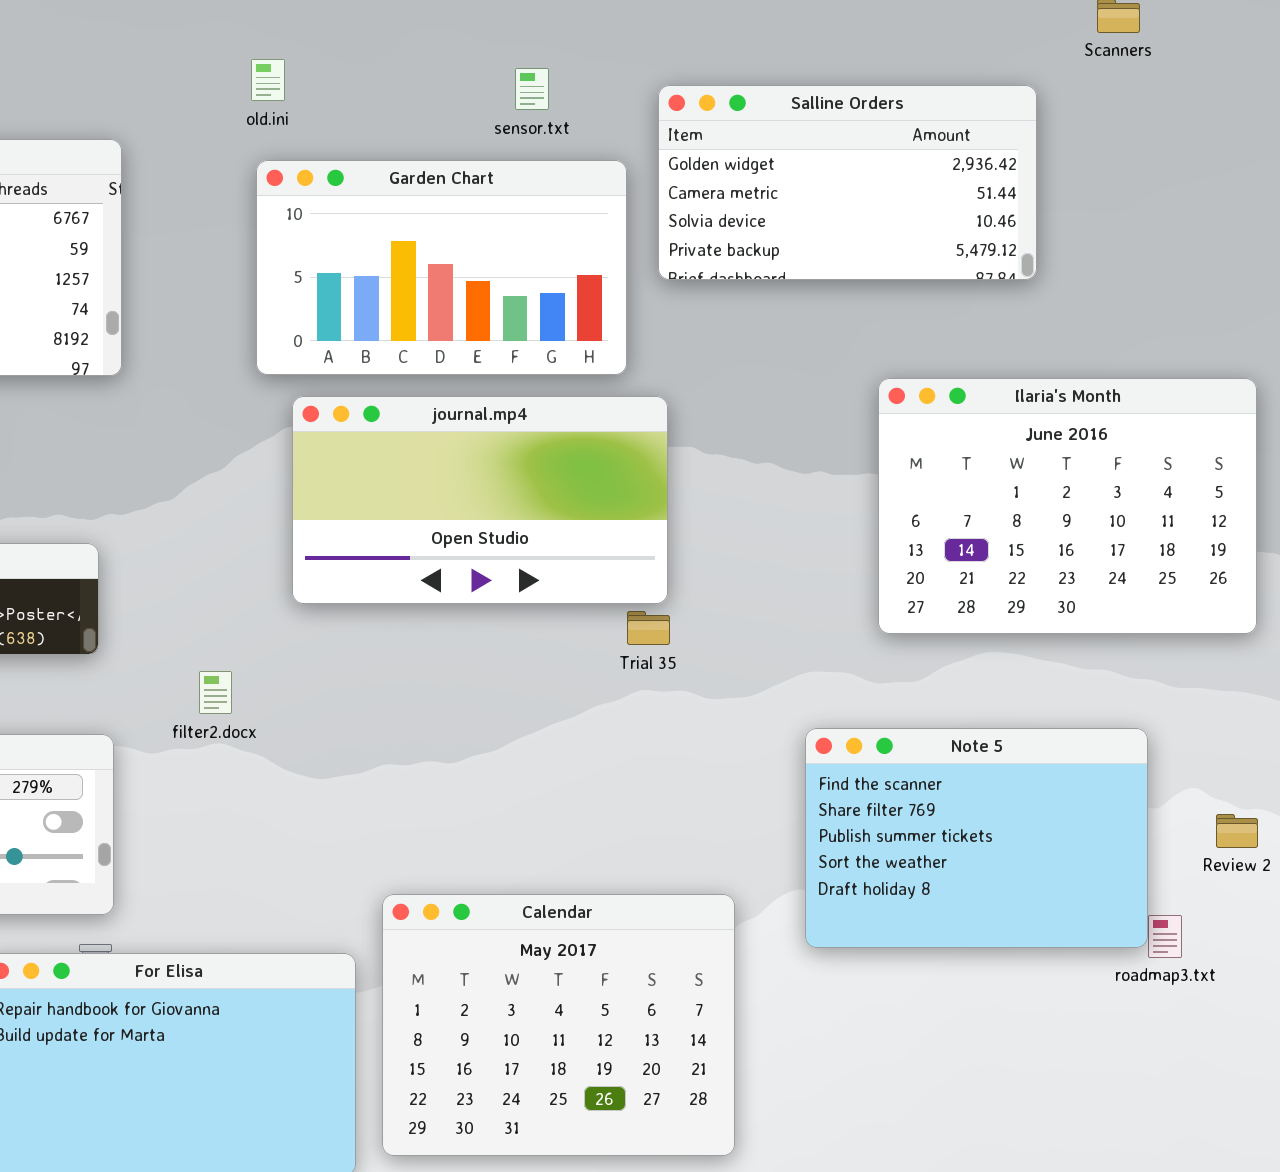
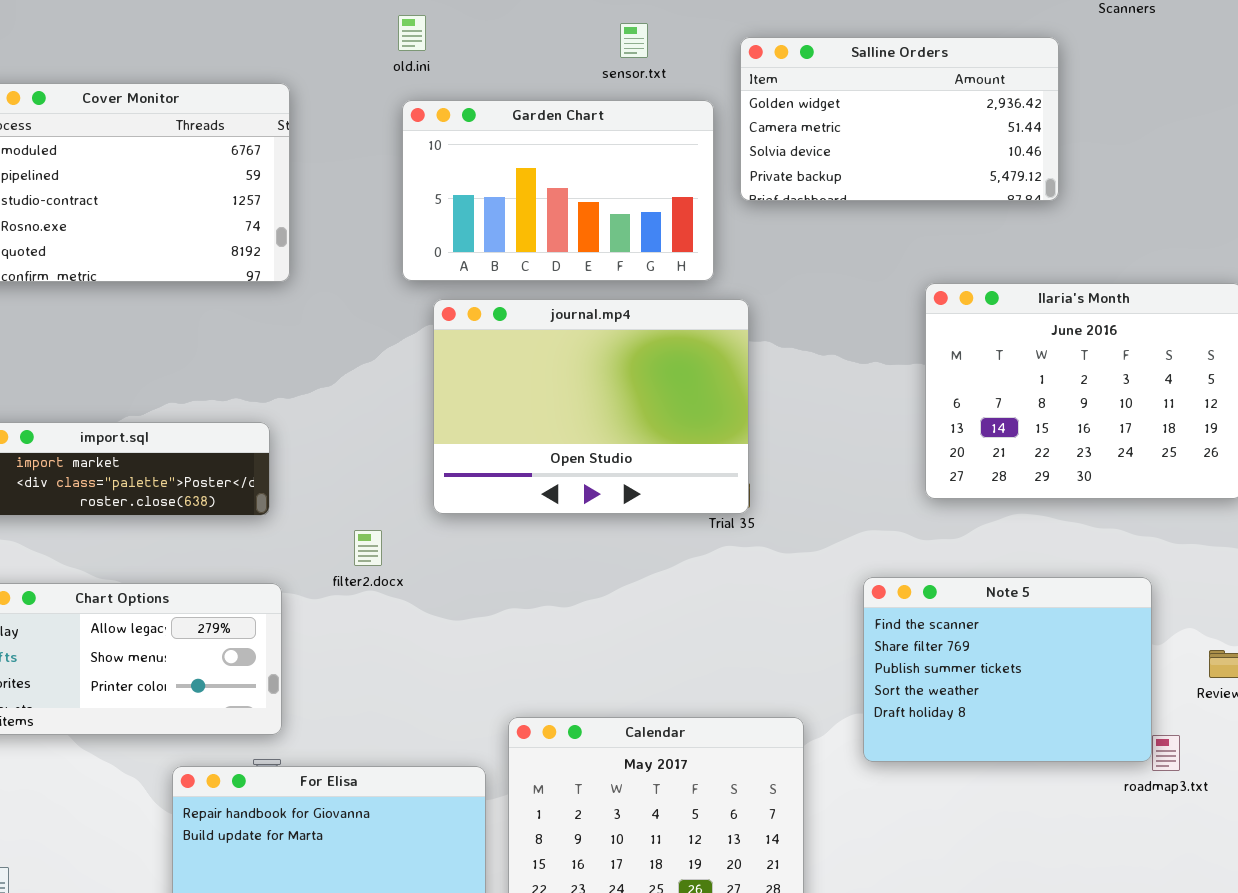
journal.mp4: [292,396,668,604] -> [433,299,749,514], resized

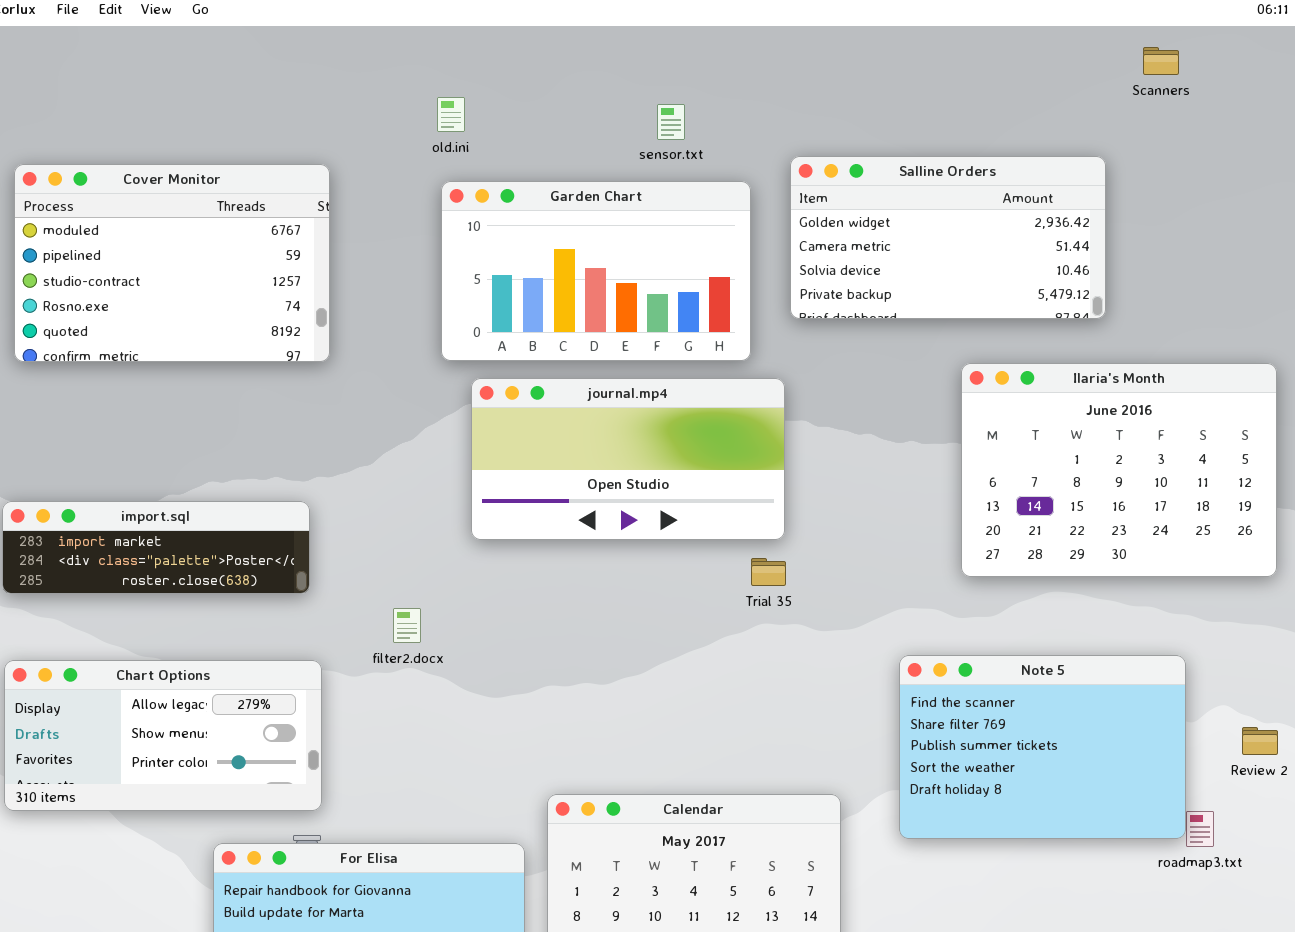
Salline Orders: [740,37,1059,201] -> [790,156,1106,319], moved
journal.mp4: [433,299,749,514] -> [471,378,785,540], resized

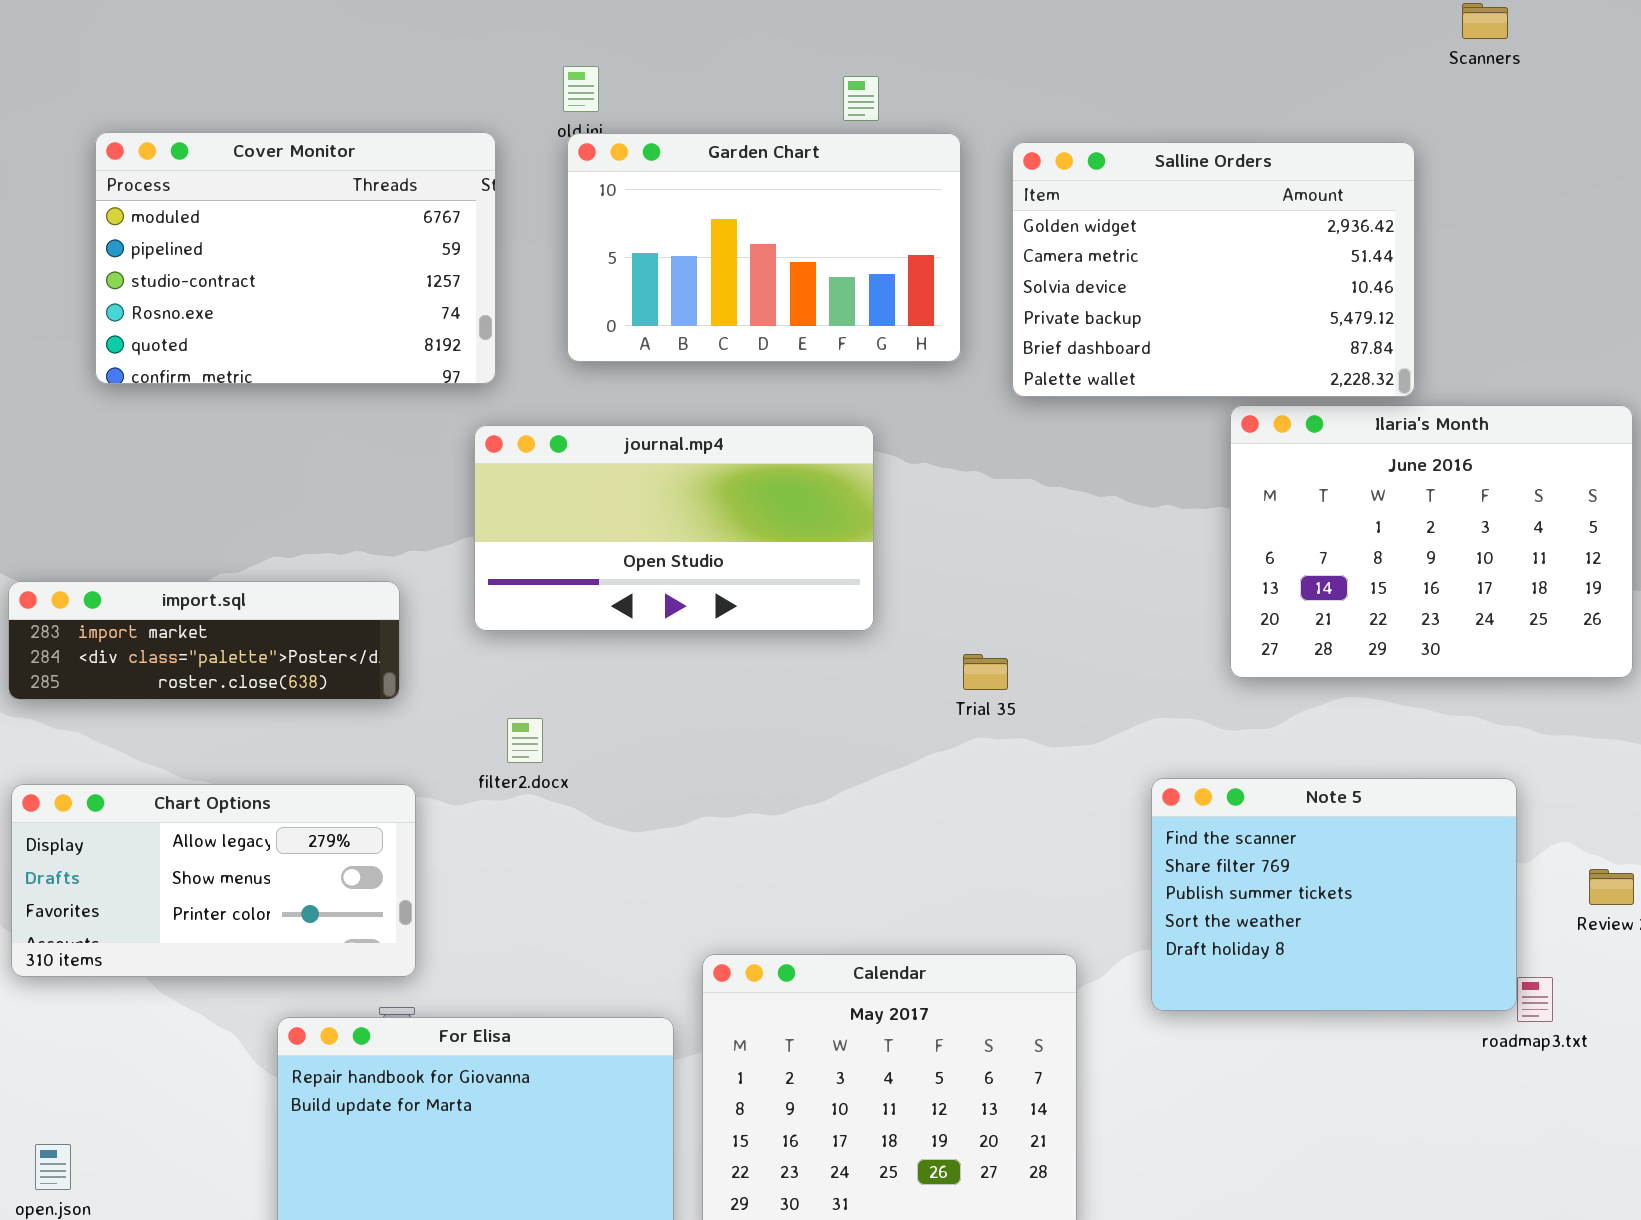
Salline Orders: [790,156,1106,319] -> [1012,142,1415,397], resized
Cover Monitor: [14,164,330,362] -> [95,132,496,384], moved
Garden Chart: [441,181,751,361] -> [567,133,961,362], moved
journal.mp4: [471,378,785,540] -> [474,425,874,631], moved

